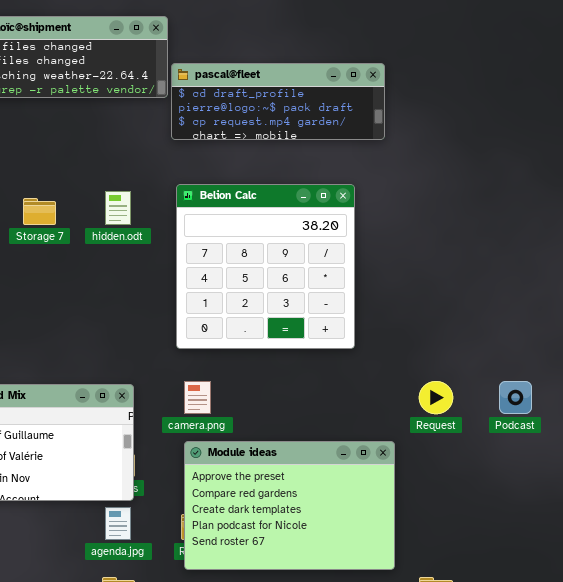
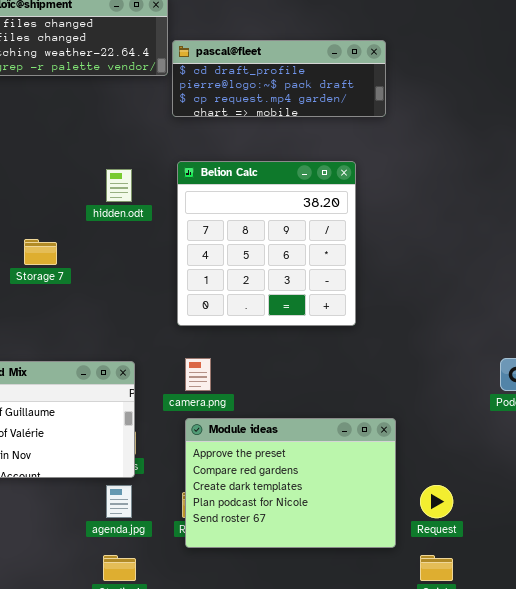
Storage 7: [23,198,56,225] -> [24,239,57,265], moved
Request: [419,381,453,414] -> [420,485,453,518], moved

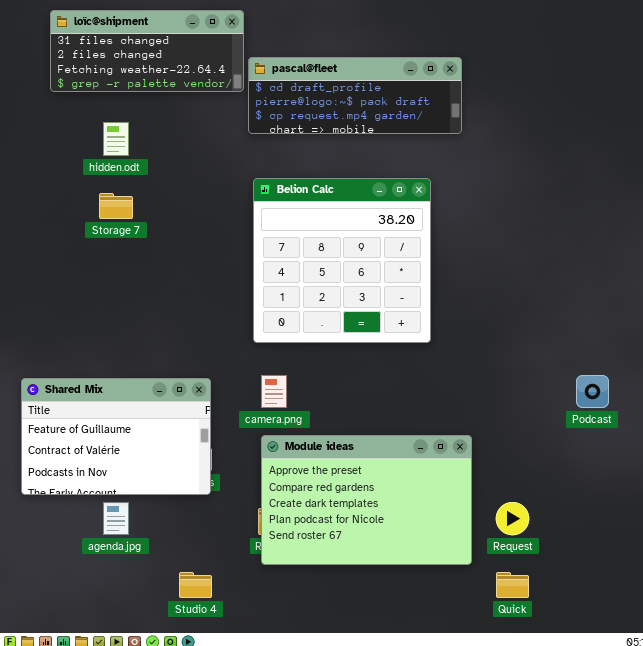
hidden.odt: [106,169,132,202] -> [103,122,129,156], moved
Storage 7: [24,239,57,265] -> [99,193,133,219], moved
agenda.jpg: [106,485,132,518] -> [103,502,129,535], moved

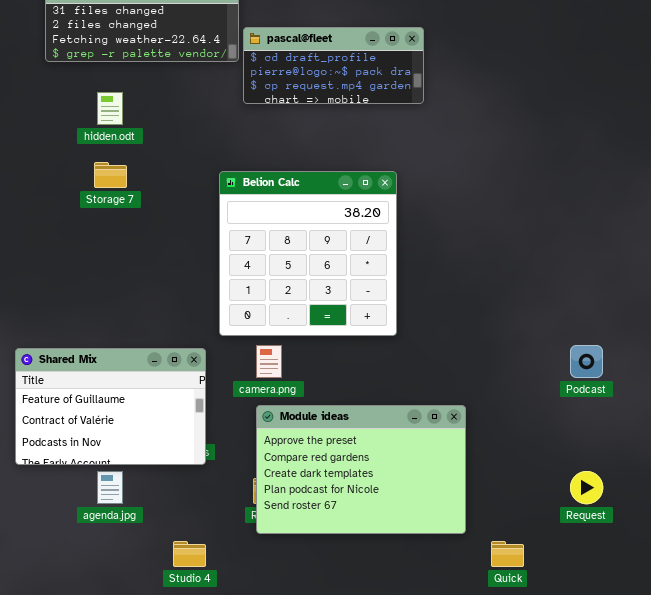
pascal@fleet: [248,57,462,134] -> [243,27,424,104], resized
Belion Calc: [253,178,431,343] -> [219,171,397,336], moved
Request: [496,502,529,535] -> [570,471,603,504], moved

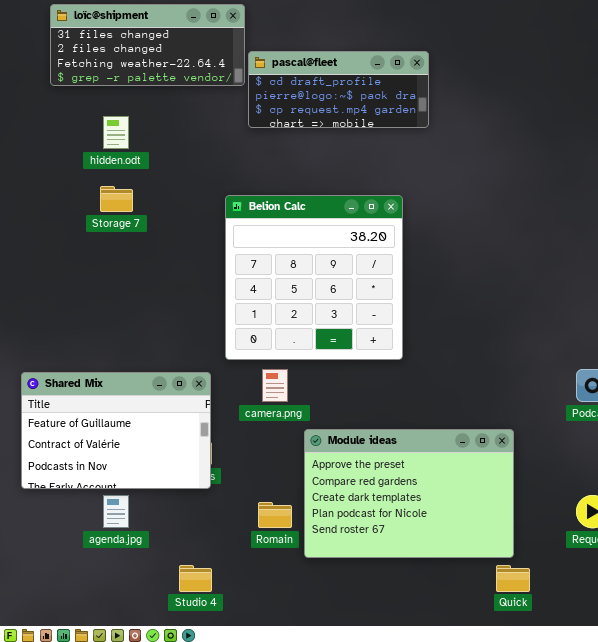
Module ideas: [256,405,466,534] -> [304,429,514,558], moved

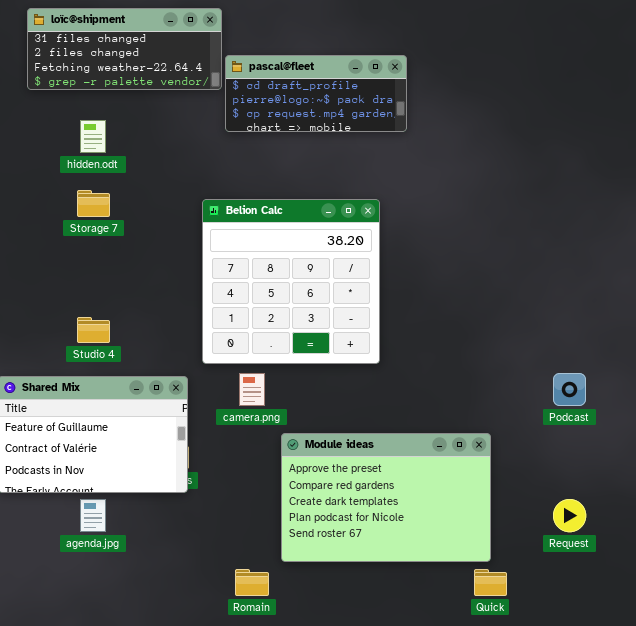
Romain: [258,502,292,528] -> [235,569,269,596], moved
Studio 4: [179,565,212,592] -> [77,317,110,343], moved

